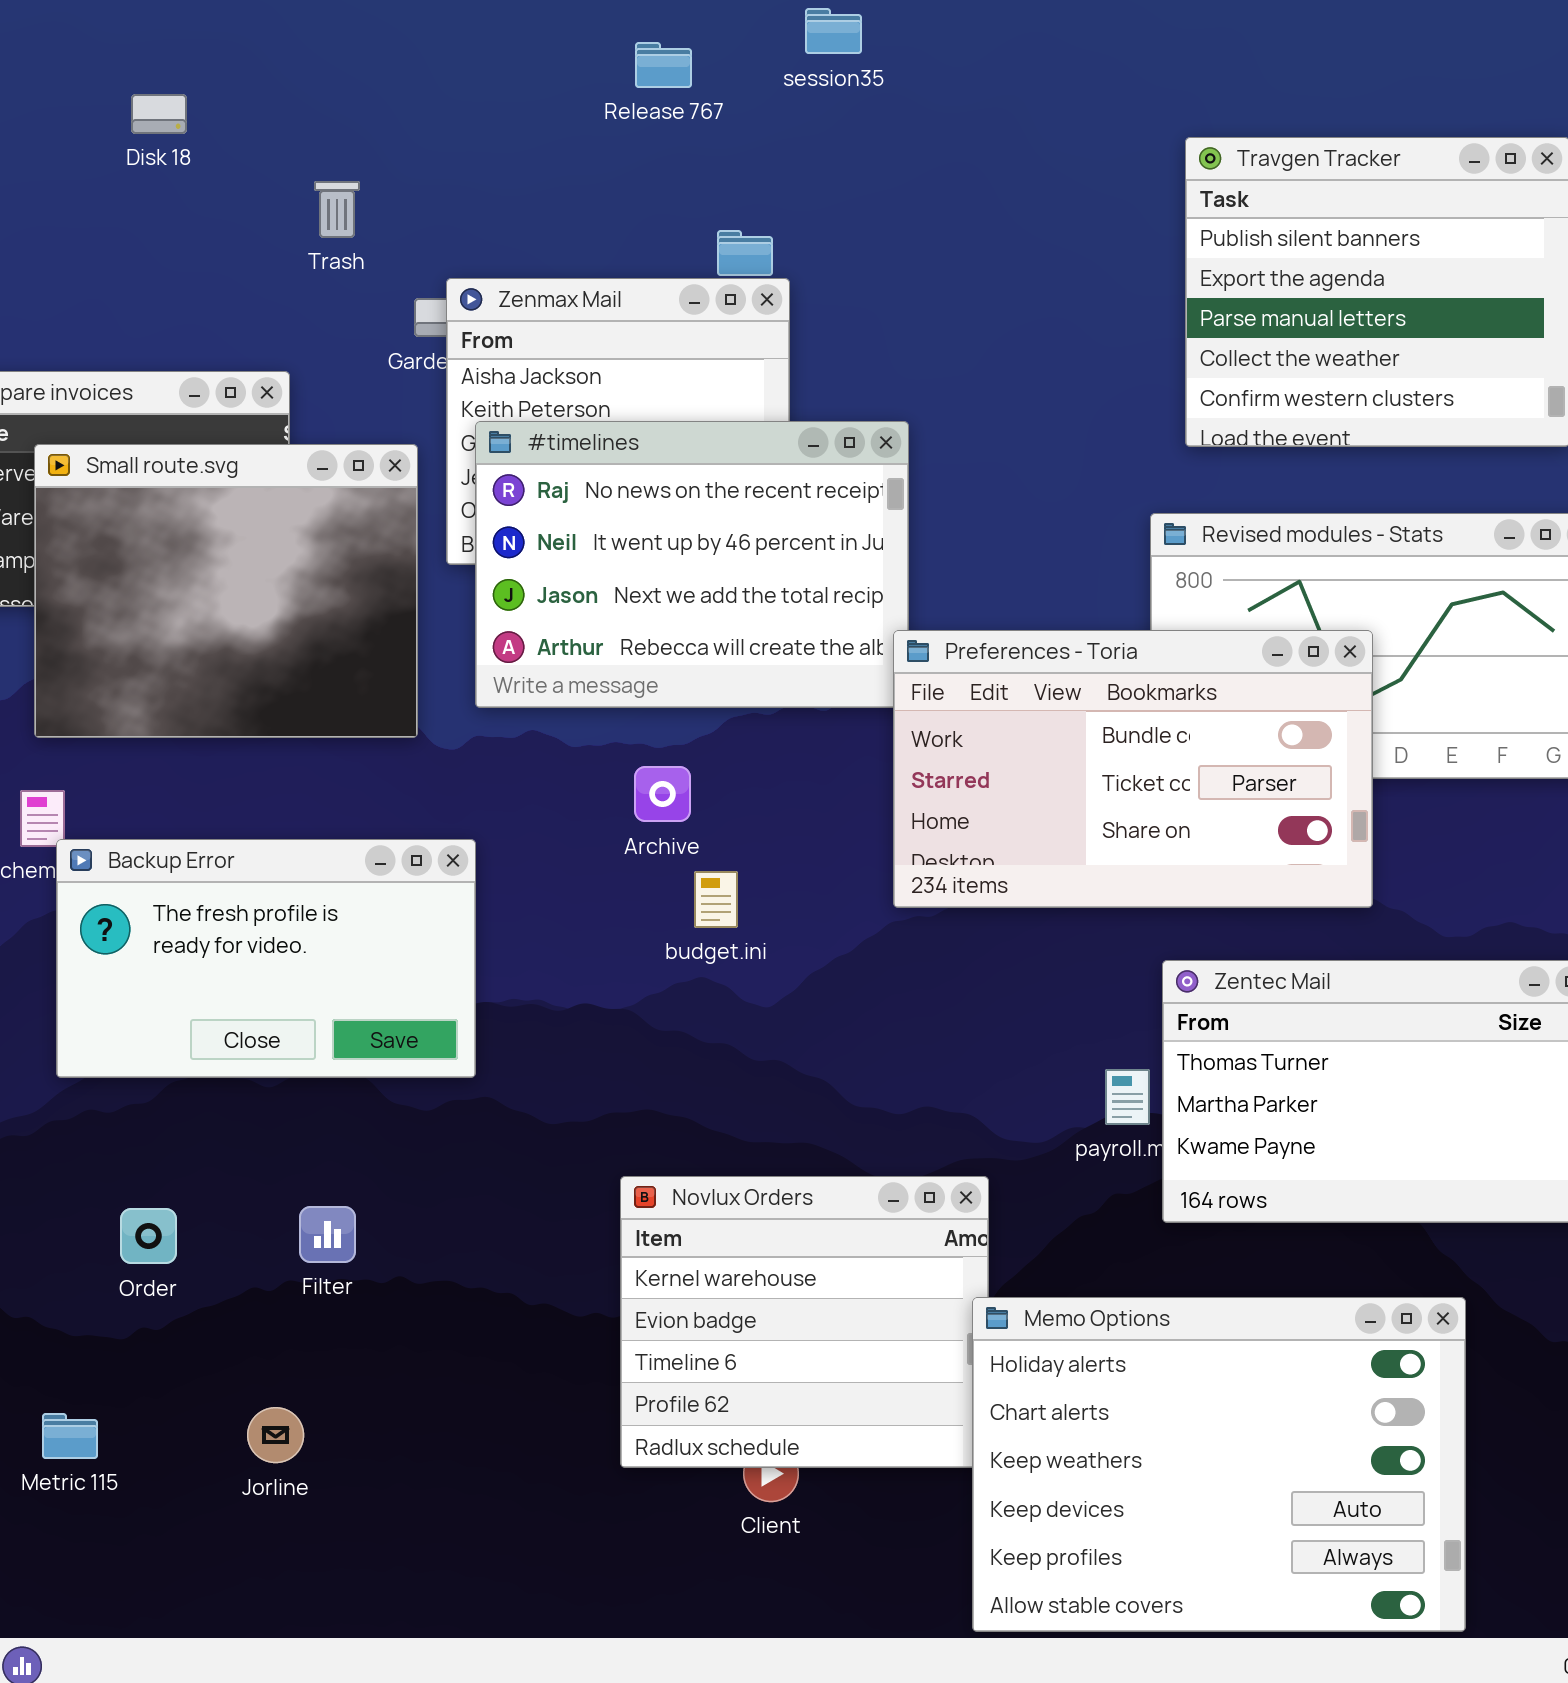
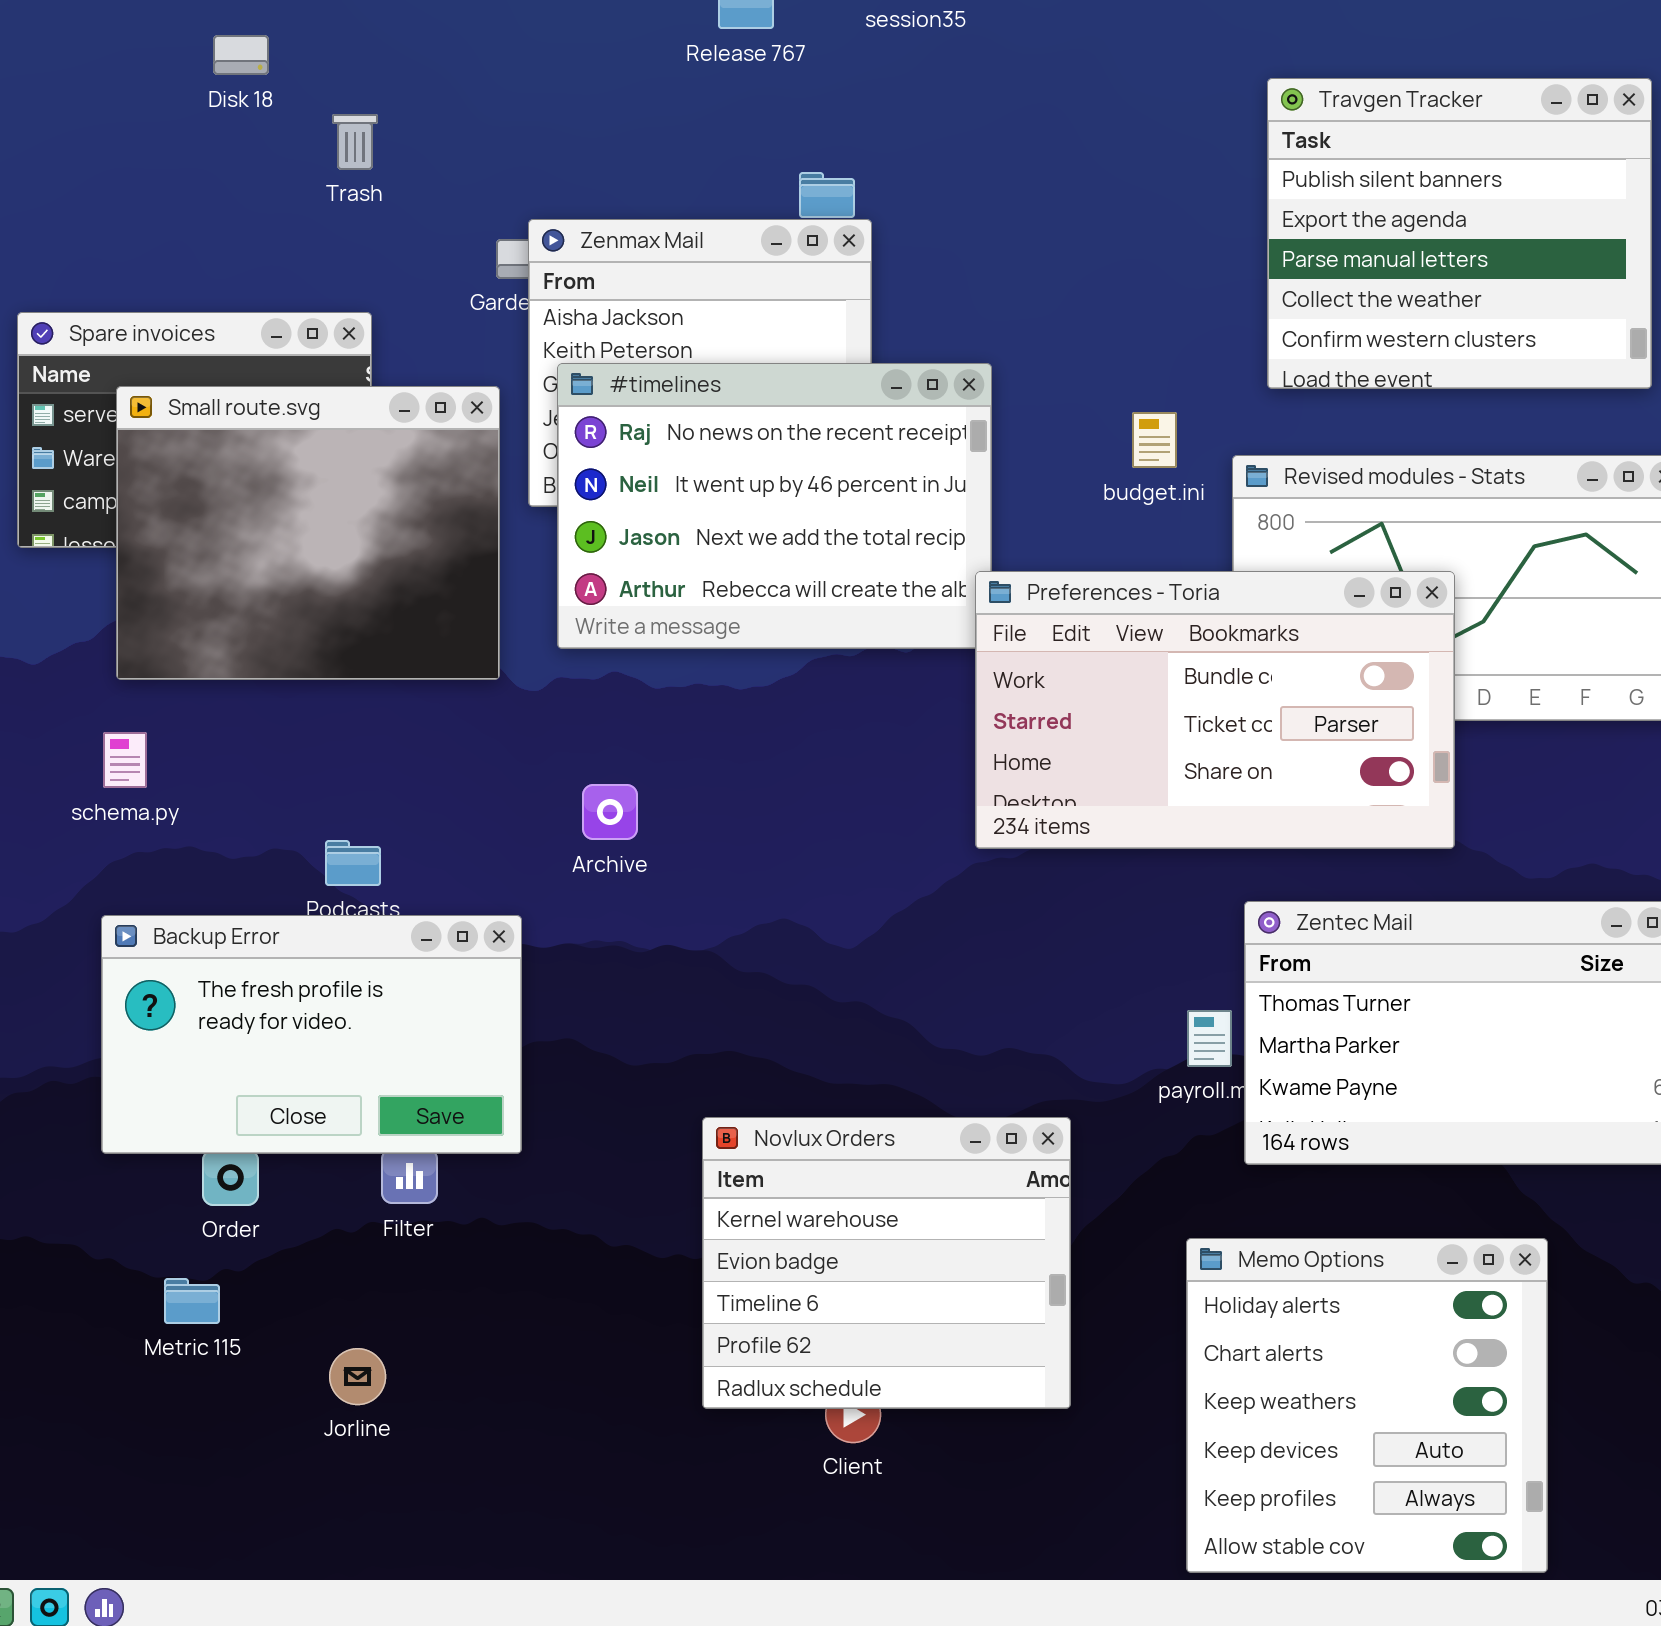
Trash: [314,181,360,238] -> [332,114,378,170], moved
Archive: [634,766,691,822] -> [582,784,638,840], moved
Backup Error: [56,839,476,1078] -> [101,915,522,1154], moved
budget.ini: [694,871,738,928] -> [1132,412,1177,468], moved
Memo Options: [972,1297,1466,1632] -> [1186,1238,1548,1573], resized
Metric 115: [42,1413,98,1459] -> [164,1278,220,1324], moved

